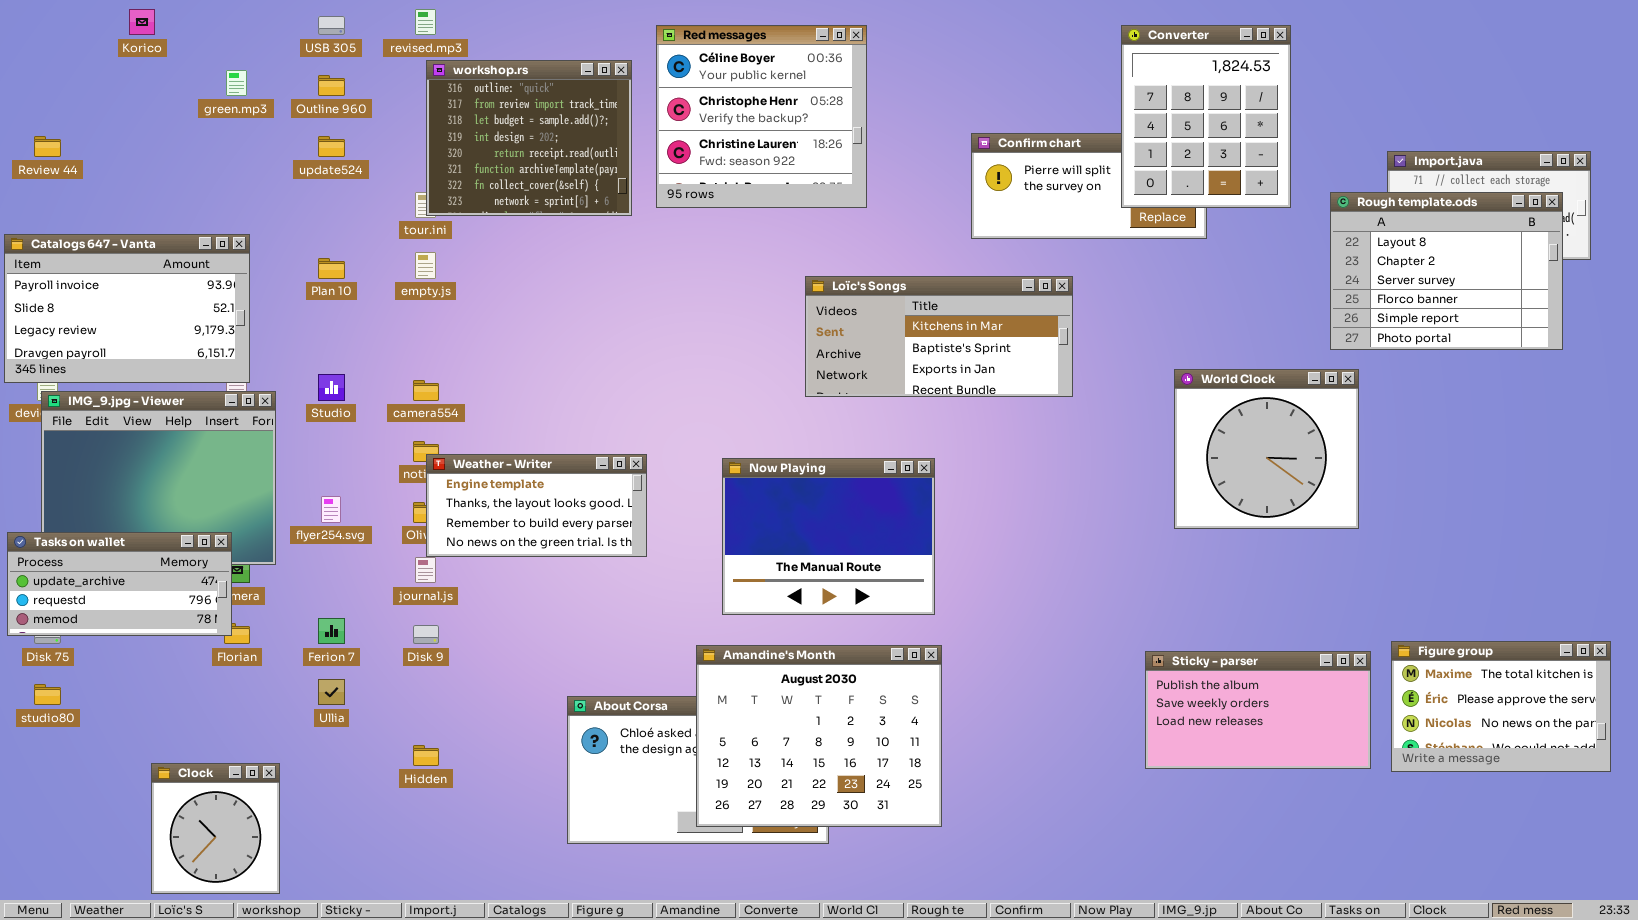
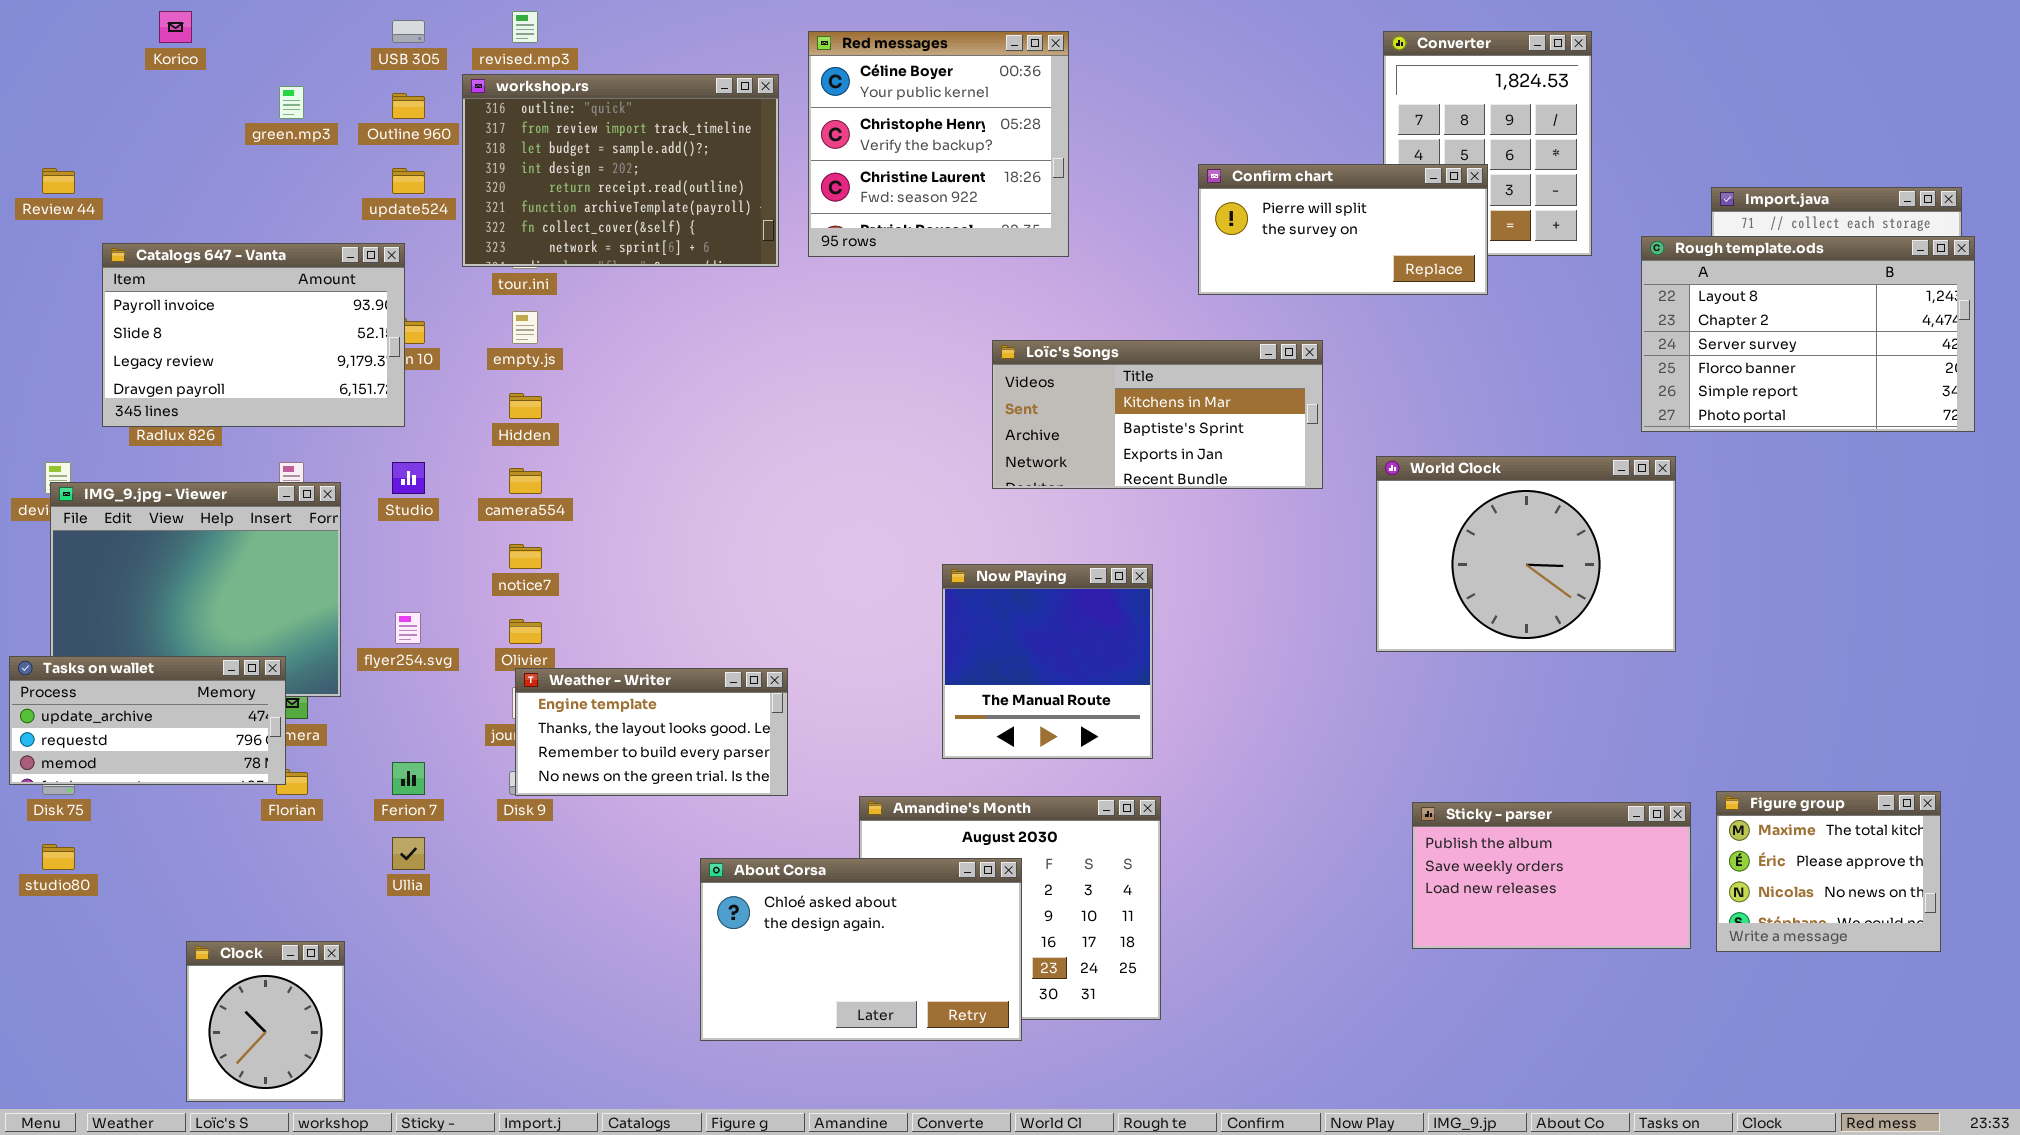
workshop.rs: [426,60,632,216] -> [462,74,779,267], resized
Confirm chart: [971,133,1207,239] -> [1198,164,1488,295], raised
Rough template.ods: [1330,192,1563,350] -> [1641,236,1975,432], resized
Catalogs 647 - Vanta: [4,234,250,383] -> [102,243,405,427], moved
World Clock: [1174,369,1359,529] -> [1376,456,1676,652], resized
Weather - Writer: [426,454,647,557] -> [515,668,788,796], moved
Now Playing: [722,458,935,615] -> [942,564,1153,759], resized
Figure group: [1391,641,1611,772] -> [1716,791,1941,952], resized
About Corsa: [567,696,829,844] -> [700,858,1022,1041], raised
Hidden: [413,745,439,766] -> [509,393,542,419], moved

